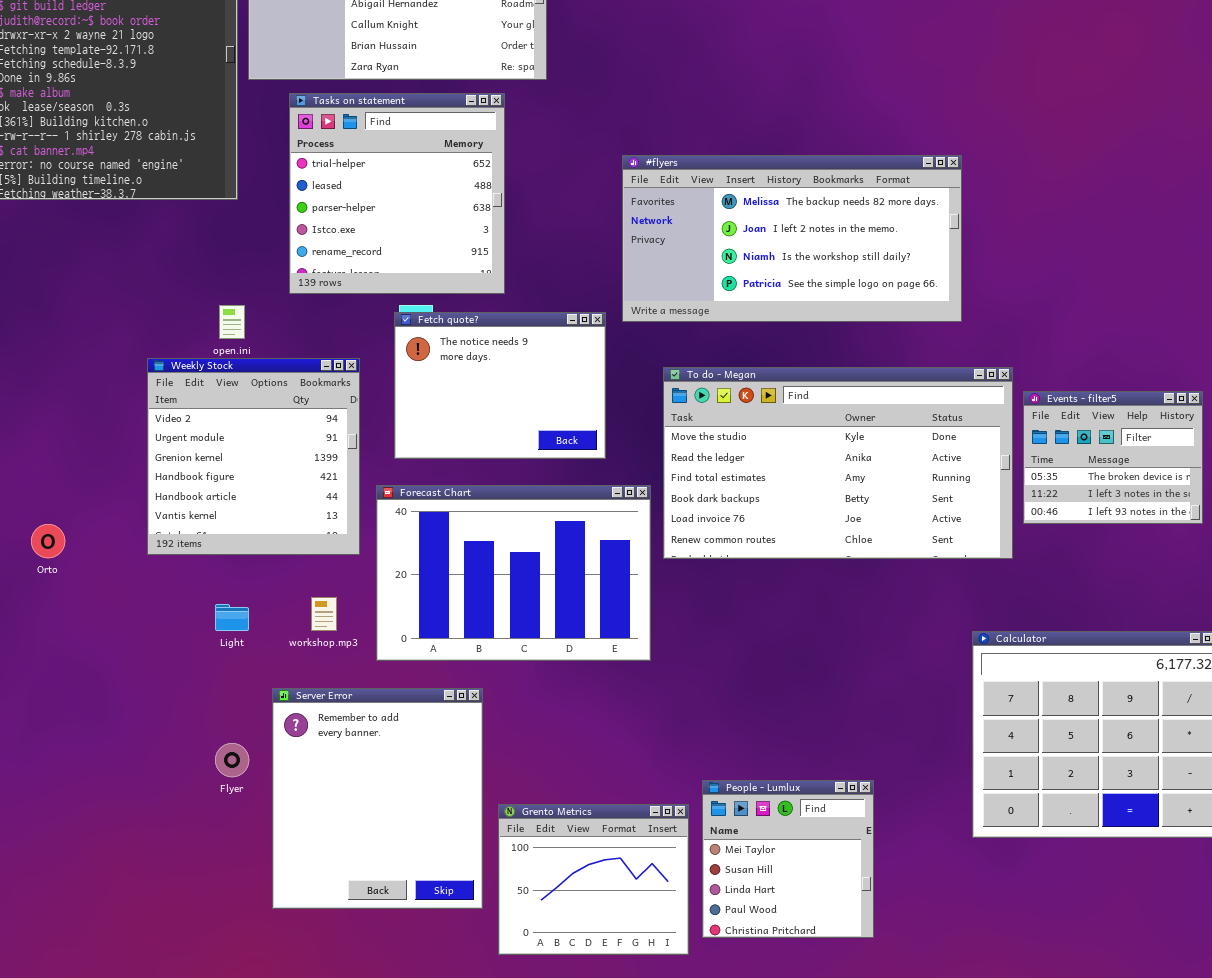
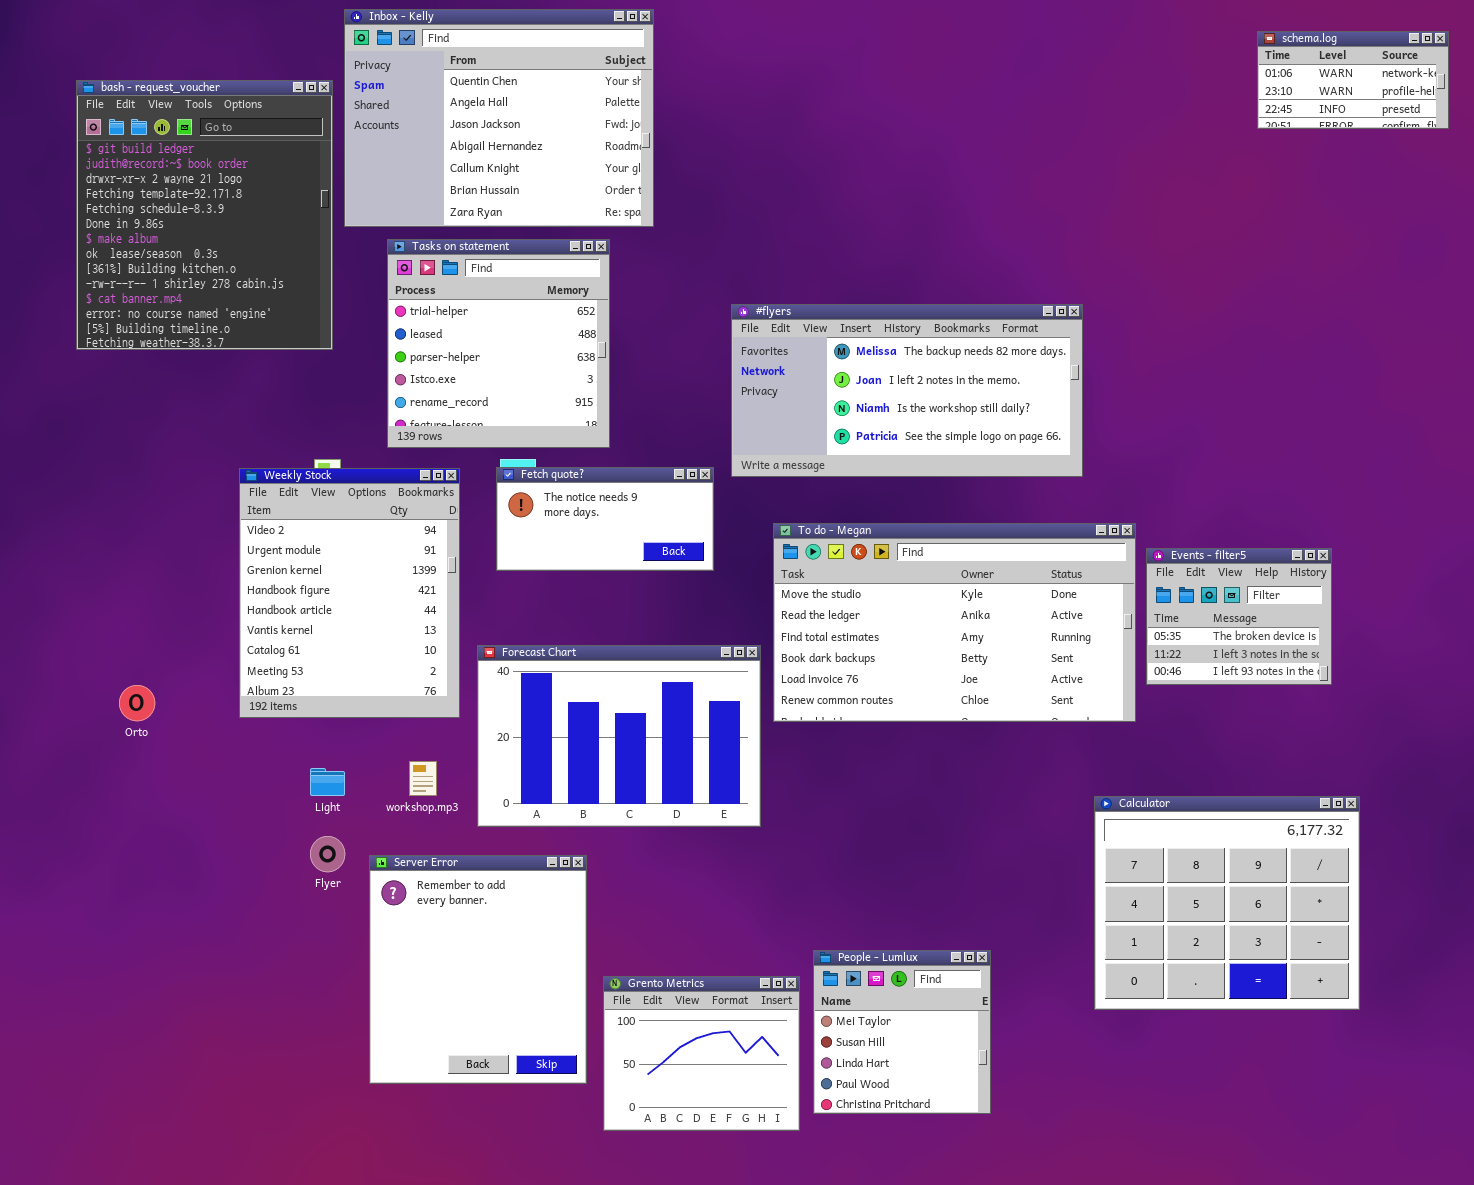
Fetch quote?: [394,312,606,459] -> [496,467,714,571], resized
Weekly Stock: [147,358,360,555] -> [239,468,460,718], resized
Flyer: [215,743,249,777] -> [310,836,345,872], moved

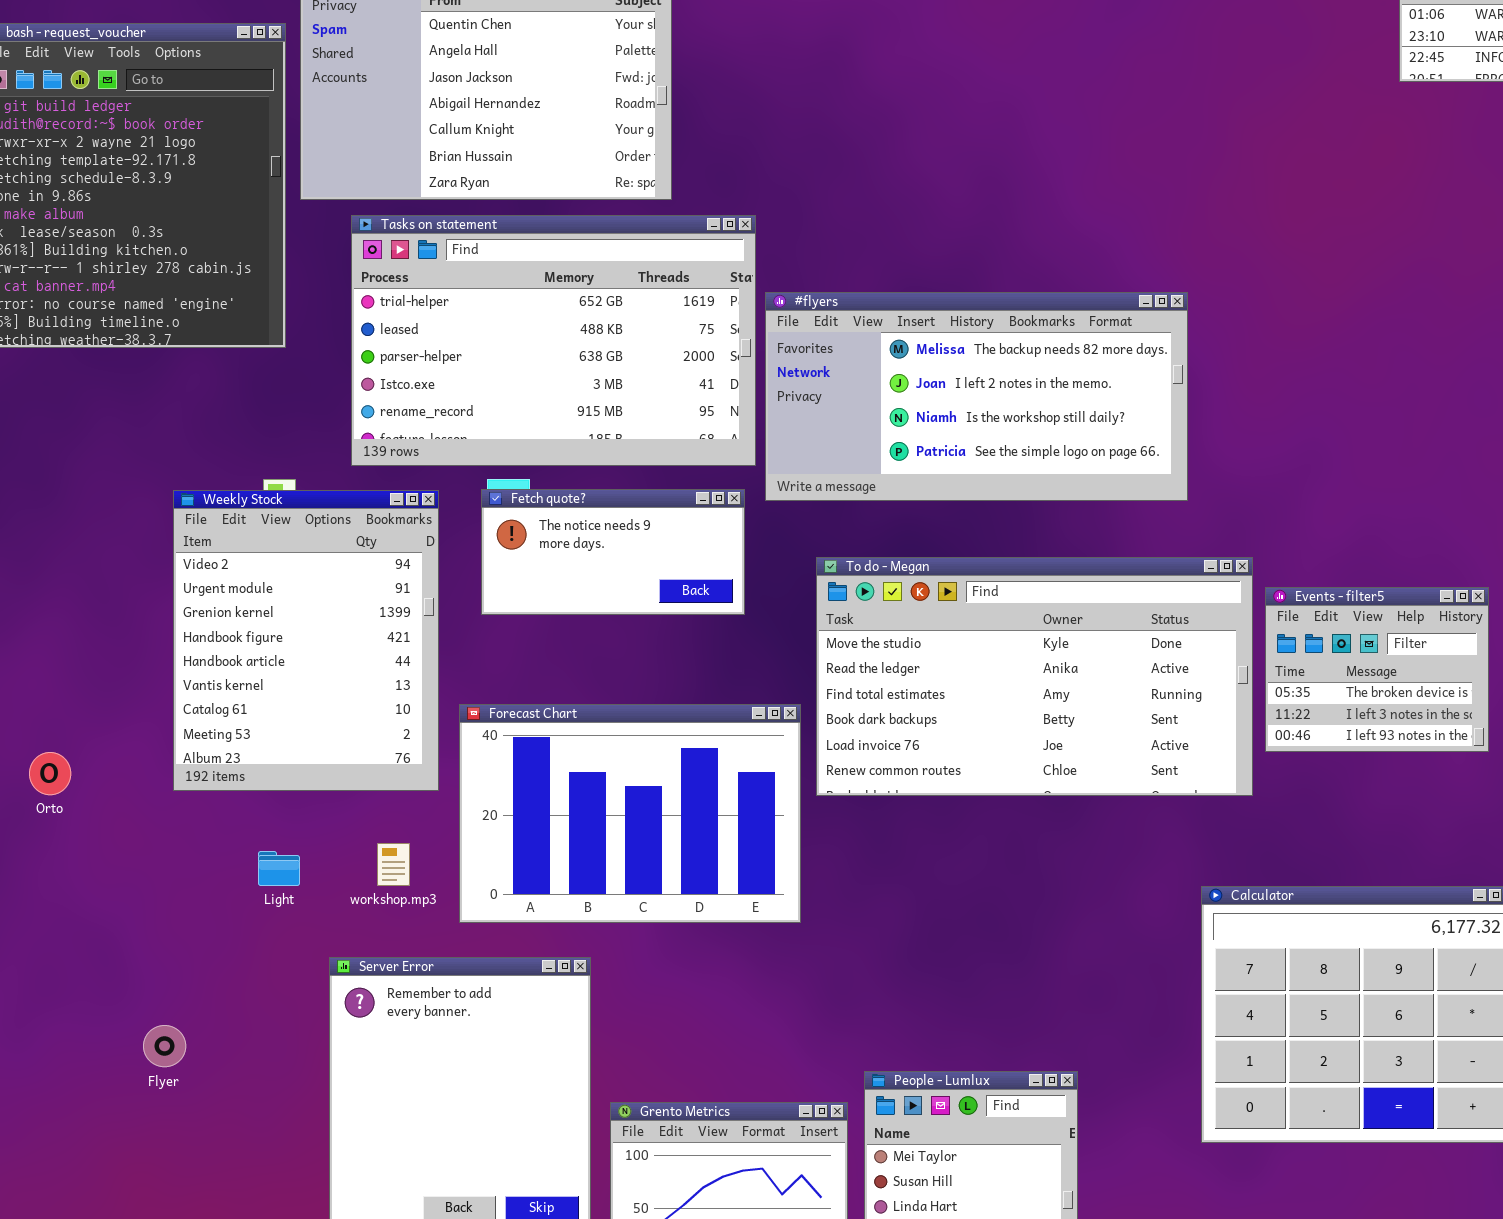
Tasks on statement: [387,239,610,448] -> [351,215,756,466], resized
Flyer: [310,836,345,872] -> [143,1025,186,1067], moved

